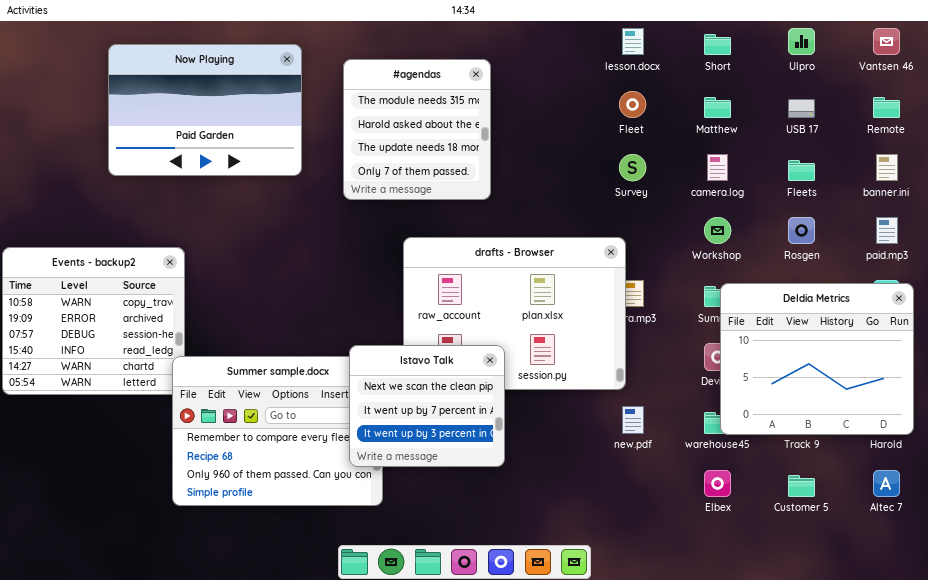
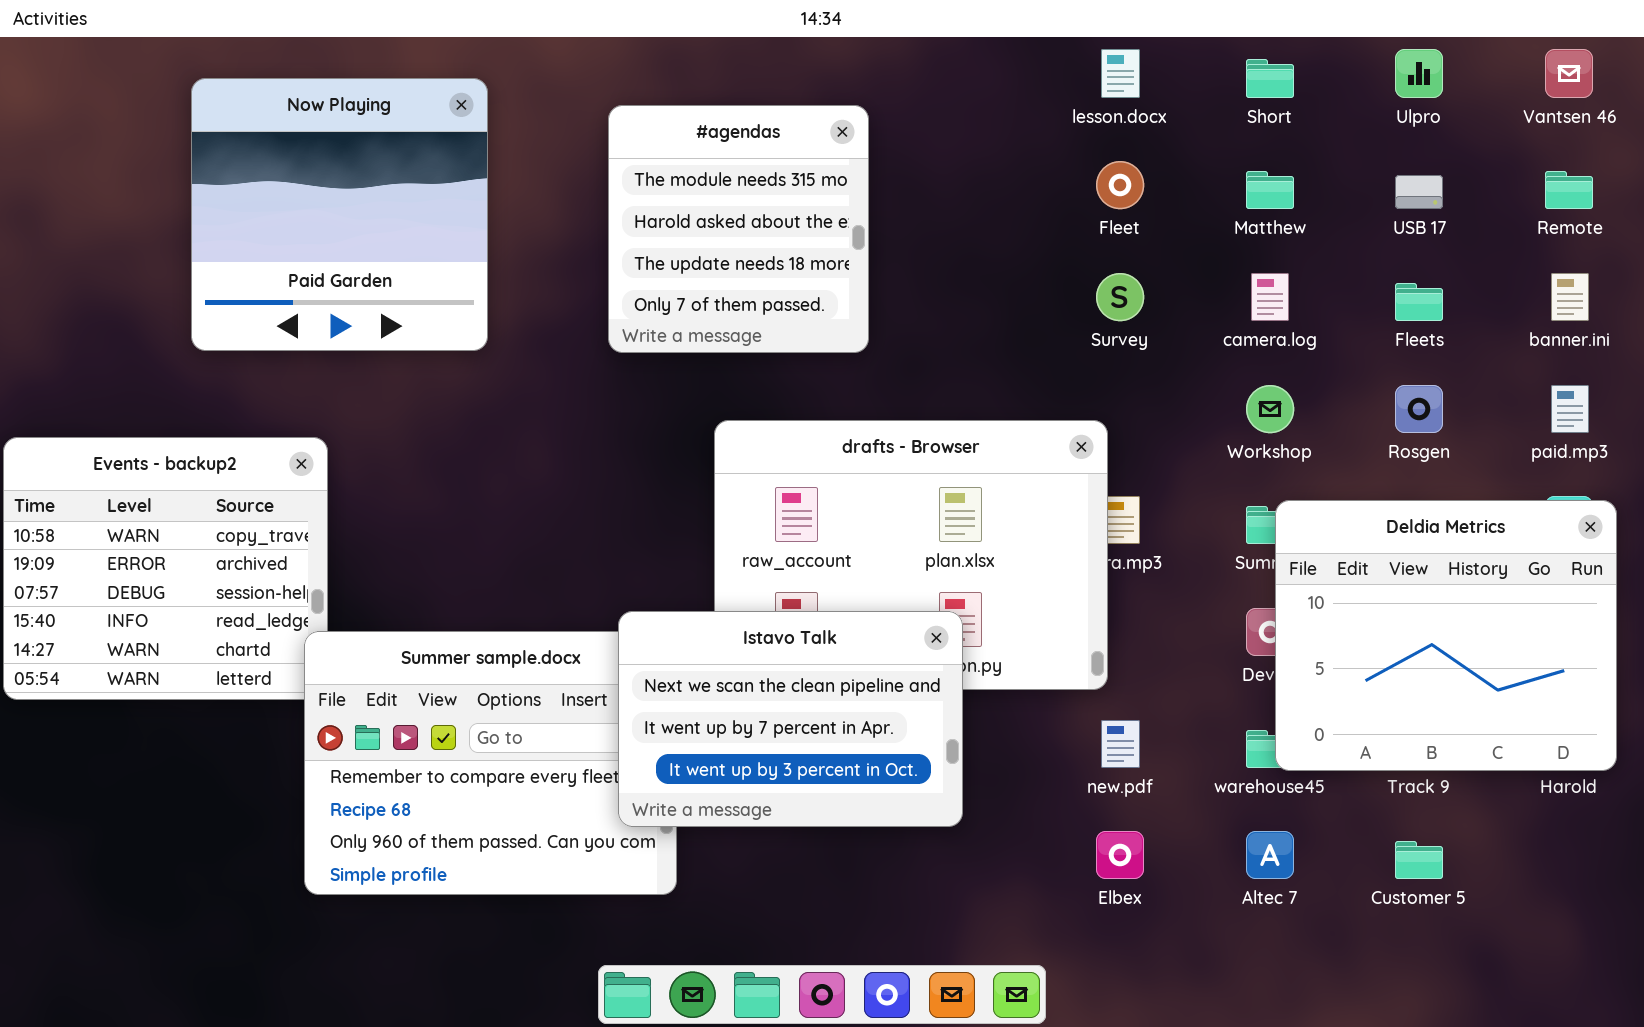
Now Playing: [108,44,302,176] -> [191,78,488,351], resized
Istavo Talk: [349,345,505,467] -> [618,611,963,827], resized
Elbex: [704,470,731,497] -> [1096,831,1144,879], moved
Altec 7: [873,470,900,497] -> [1246,831,1294,879], moved

